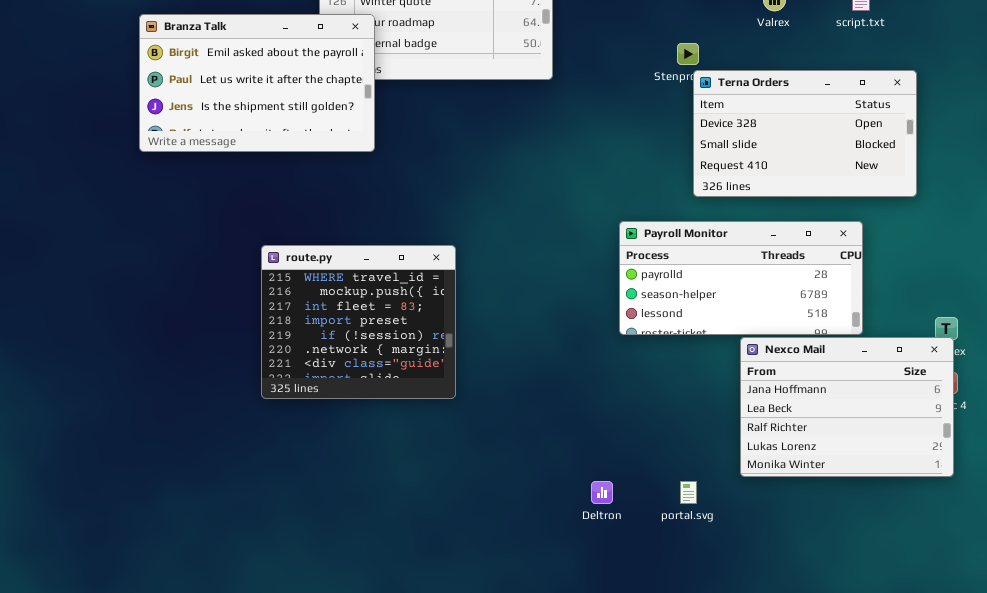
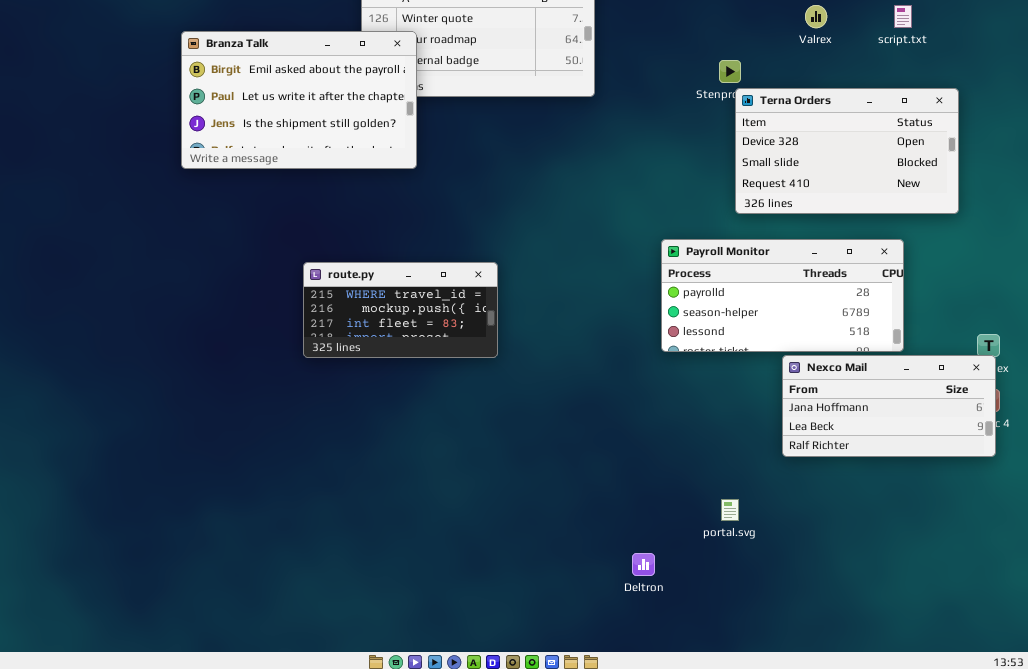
route.py: [261,245,456,399] -> [303,262,498,358], resized
Nexco Mail: [740,337,954,477] -> [782,355,996,457], resized
Deltron: [591,481,613,504] -> [632,553,655,576], moved

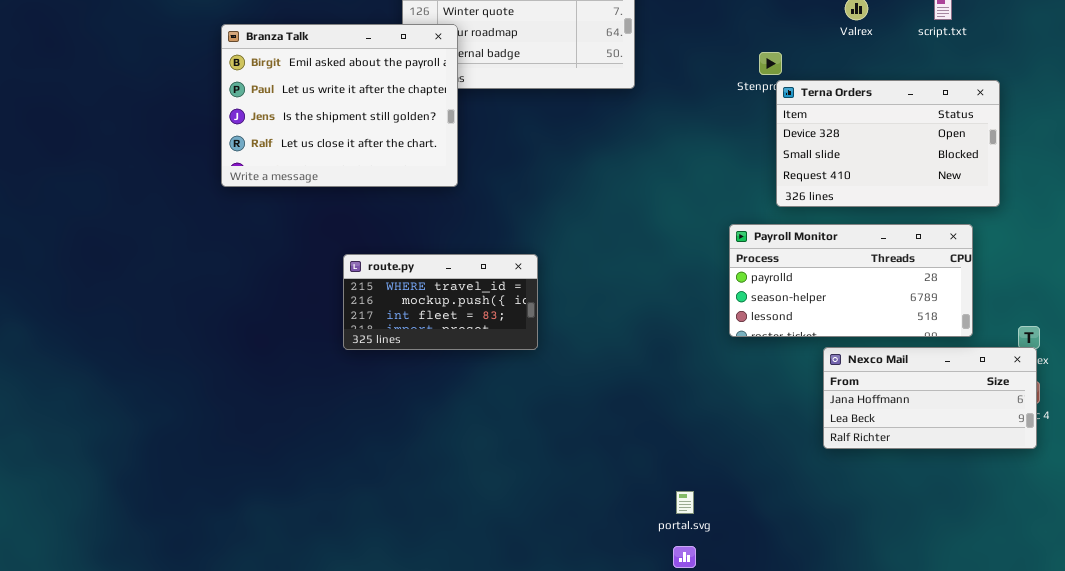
Branza Talk: [181,31,417,169] -> [221,24,458,187], resized
Payroll Monitor: [661,239,904,352] -> [729,224,973,337], moved
portal.svg: [721,499,739,521] -> [676,491,694,514], moved

